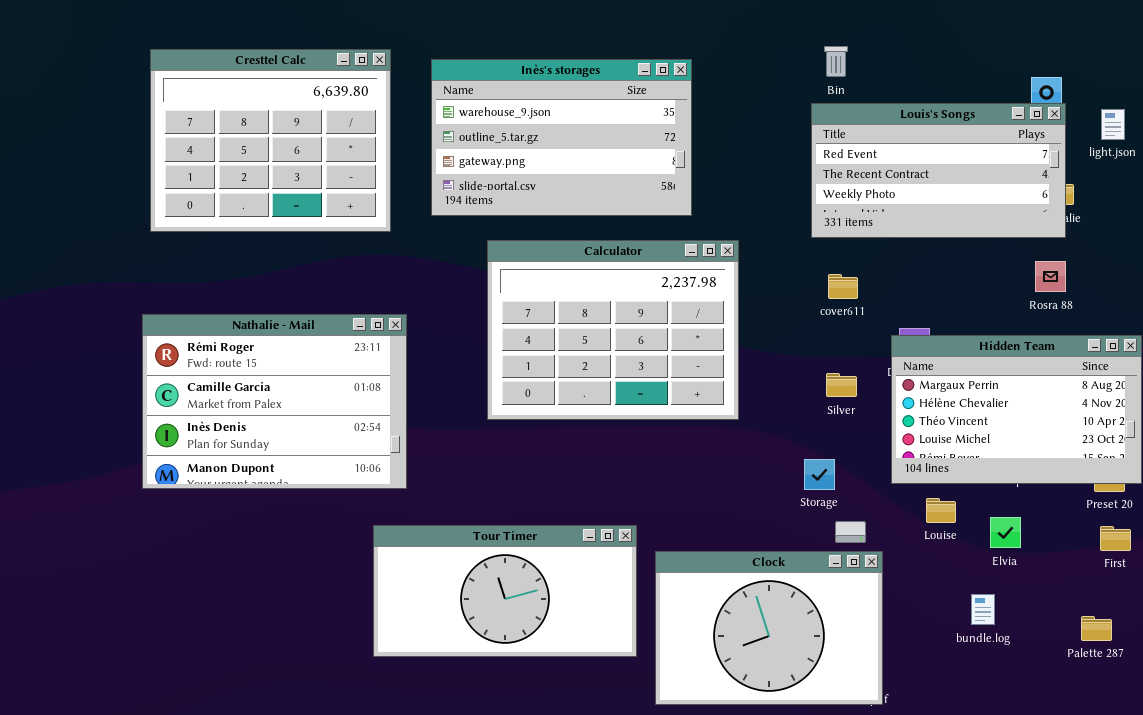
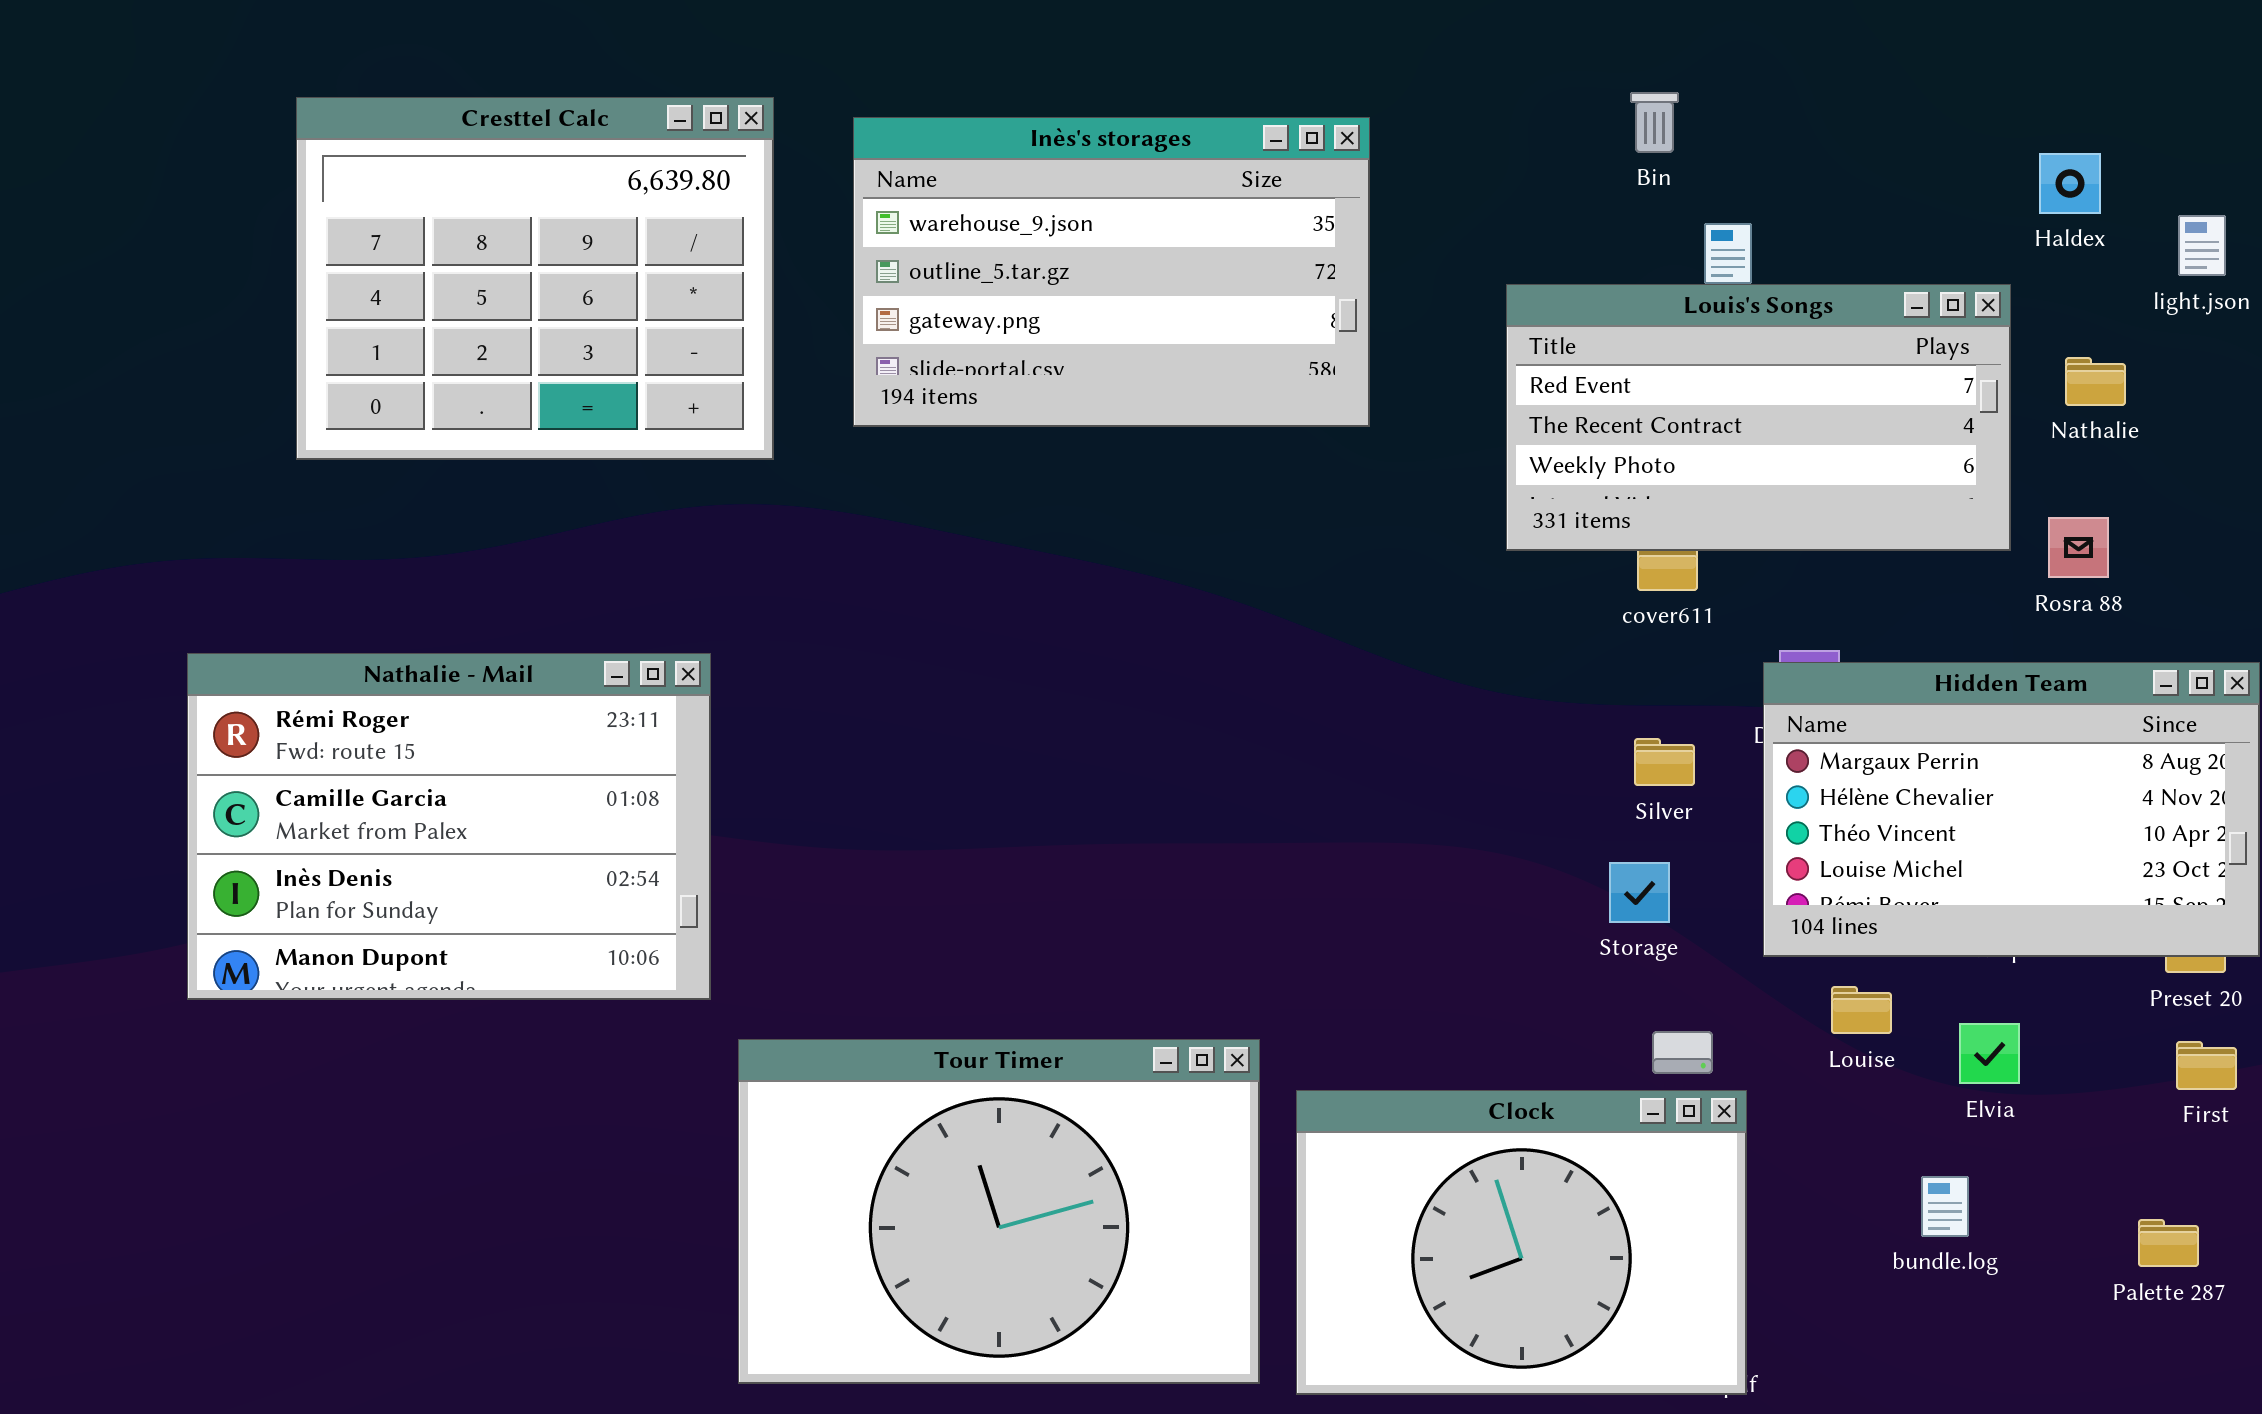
Louis's Songs: [811,103,1066,238] -> [1506,284,2011,551], moved
Calculator: [487,240,739,420] -> none, closed
Nathalie - Mail: [142,314,407,489] -> [187,653,711,1000], moved
Storage: [804,459,835,490] -> [1609,862,1670,923], moved
Tour Timer: [373,525,637,657] -> [738,1039,1260,1384], resized

